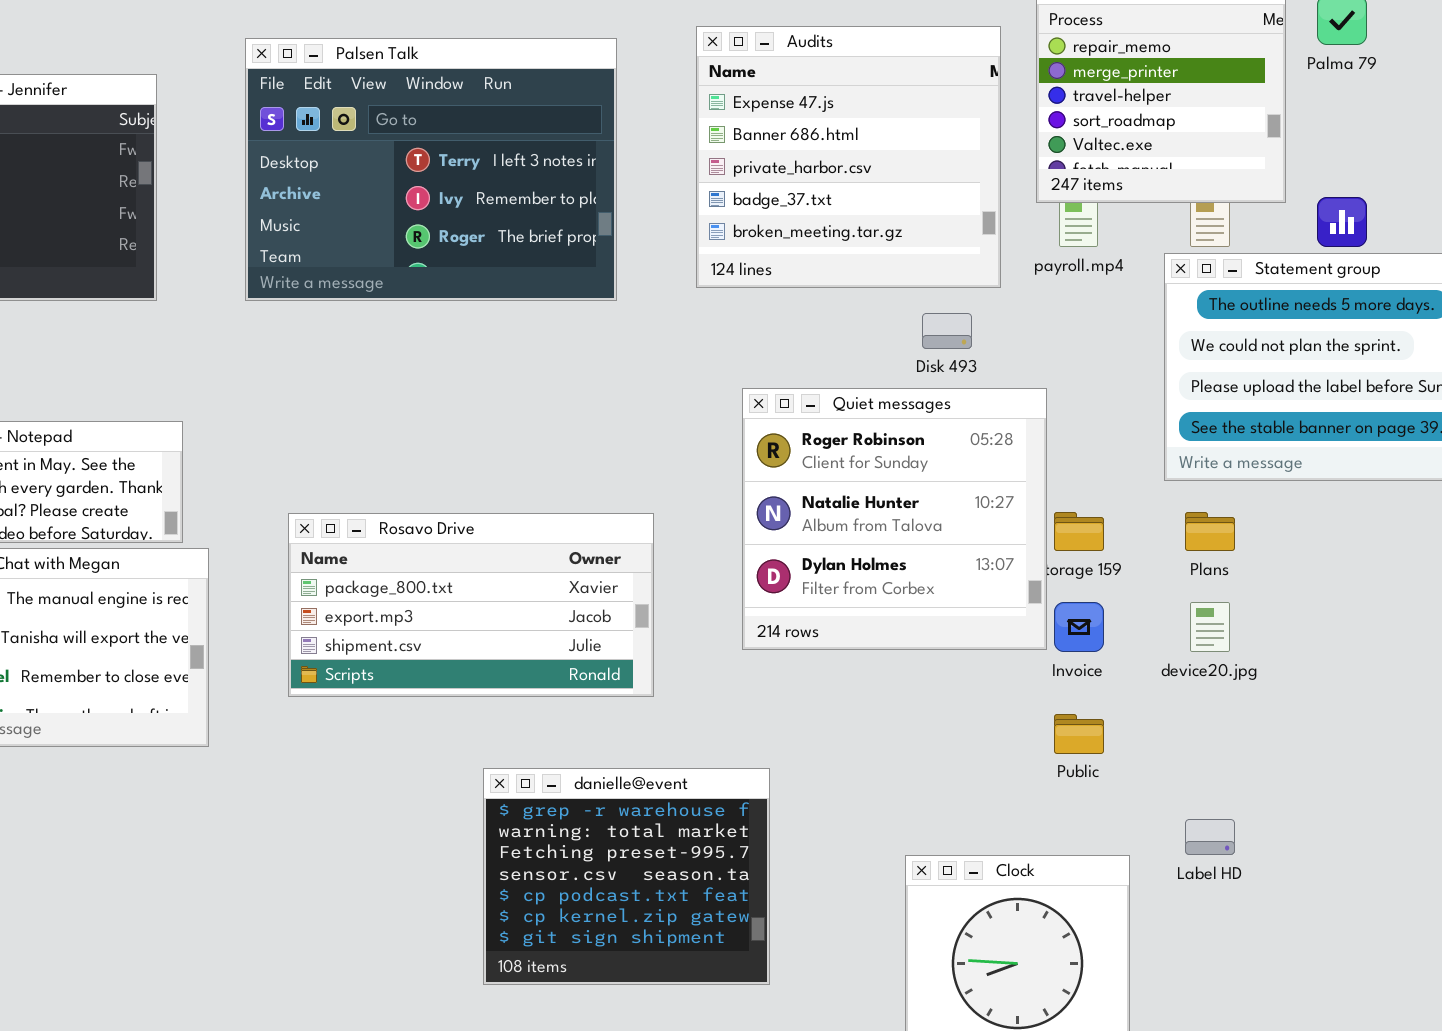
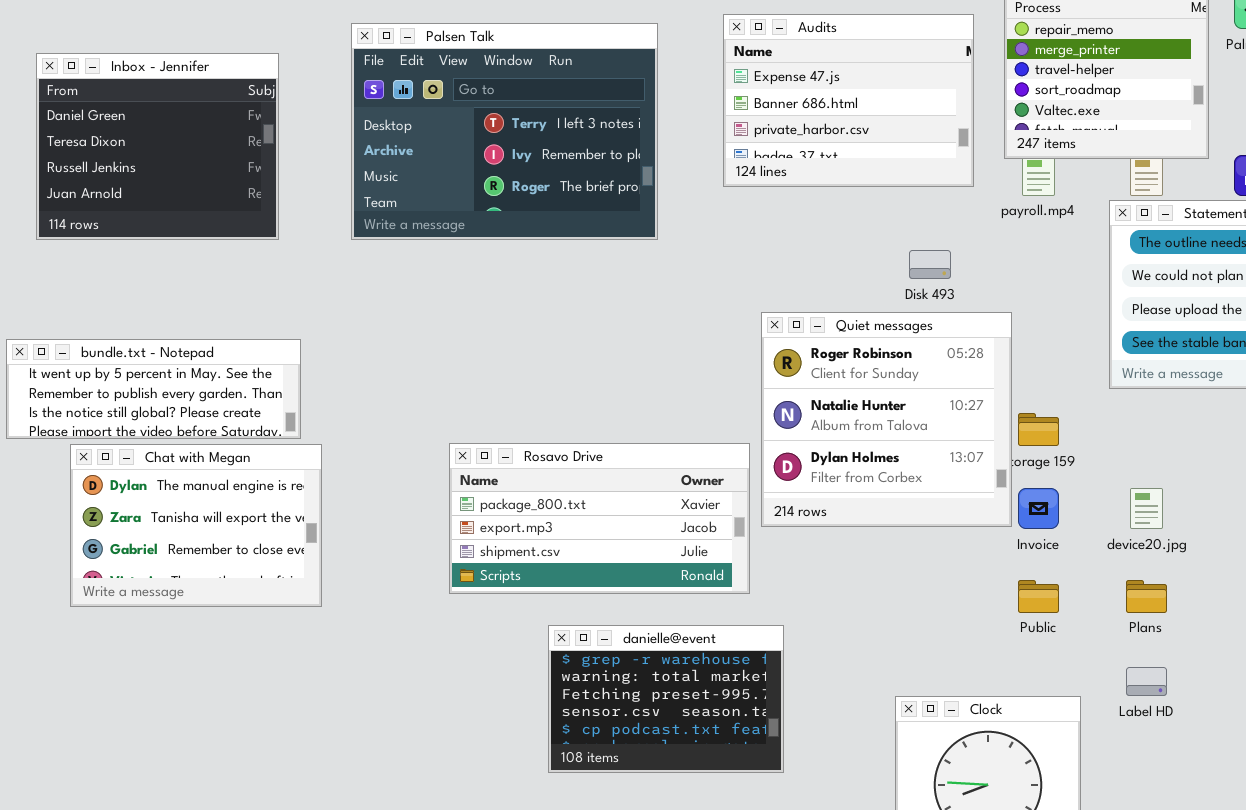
Audits: [696,26,1001,288] -> [723,14,974,187], resized
Plans: [1185,512,1235,551] -> [1126,580,1167,613], moved
Rosavo Drive: [288,513,654,697] -> [449,443,750,594], moved
danielle@event: [483,768,770,985] -> [548,625,784,773], resized

